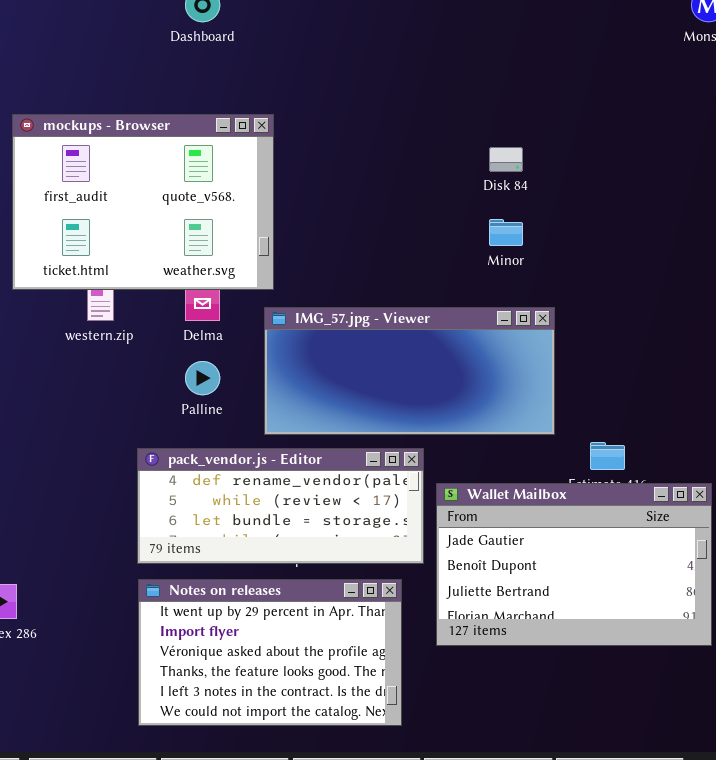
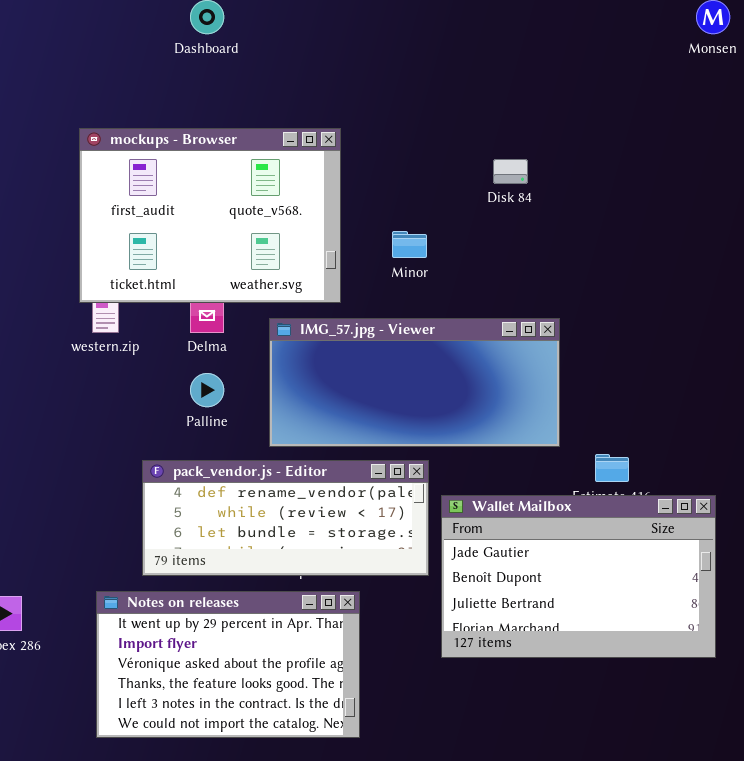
mockups - Browser: [12,114,274,290] -> [79,128,341,303], moved
Minor: [489,219,523,246] -> [392,231,427,258], moved
Notes on releases: [138,579,402,726] -> [96,591,360,738], moved

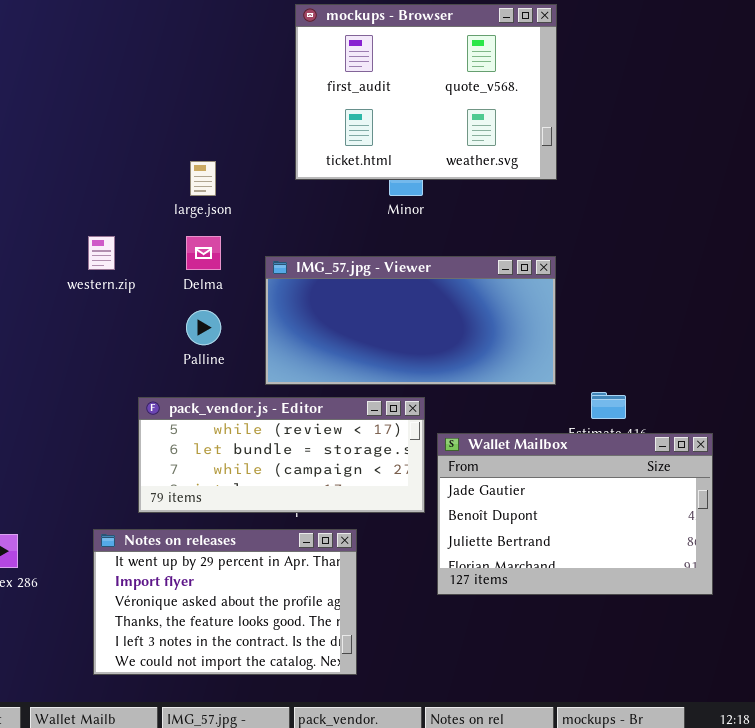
mockups - Browser: [79,128,341,303] -> [295,4,557,180], moved
pack_vendor.js - Editor: [142,460,429,576] -> [138,397,425,513], scrolled down 1 row

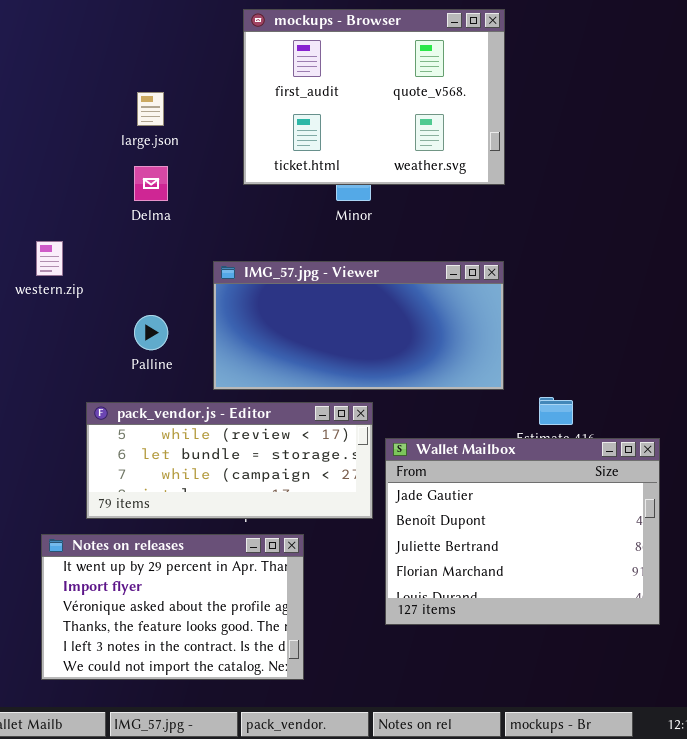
large.json: [190,161,216,196] -> [137,92,164,126], moved
Delma: [186,236,221,270] -> [134,166,168,201], moved
Wallet Mailbox: [437,433,713,595] -> [385,438,660,625], resized

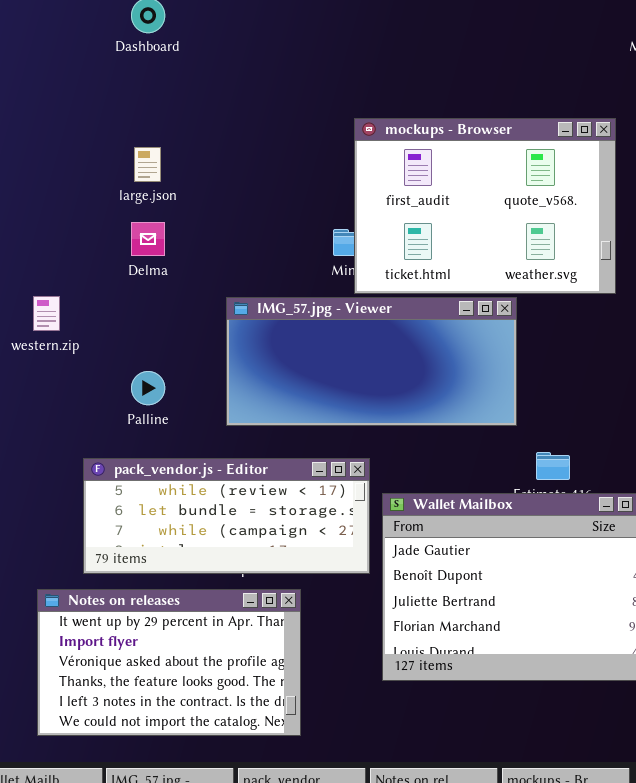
mockups - Browser: [243,9,505,185] -> [354,118,616,294], moved
IMG_57.jpg - Viewer: [213,261,504,390] -> [226,297,517,426], moved

